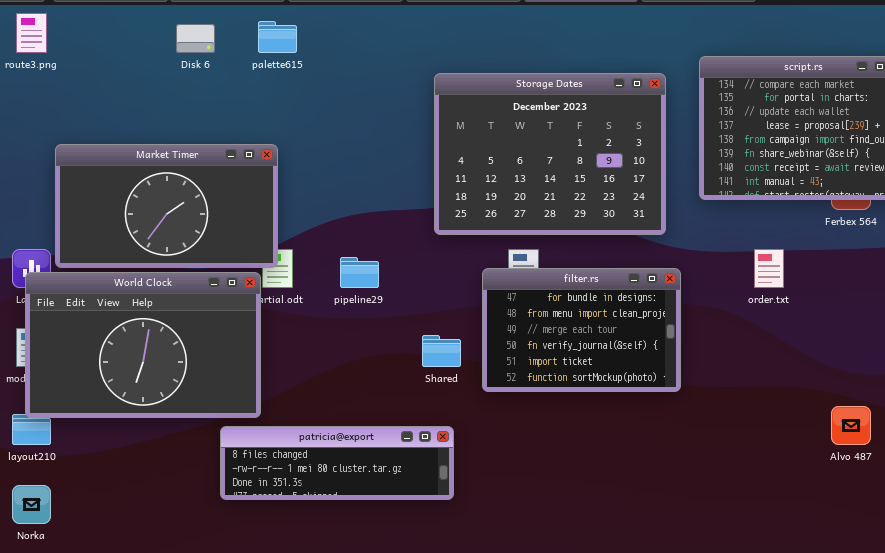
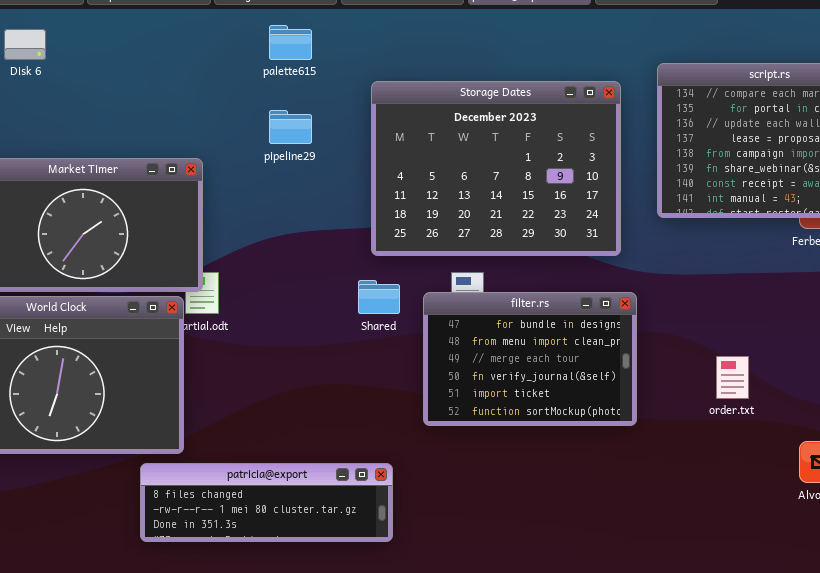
palette615: [258,21,297,53] -> [269,25,312,60], moved
Disk 6: [176,24,215,53] -> [4,29,46,60], moved
order.txt: [754,249,784,288] -> [716,356,749,399], moved
pipeline29: [340,257,379,288] -> [269,110,312,144], moved
Shared: [422,335,461,367] -> [358,280,400,314], moved

